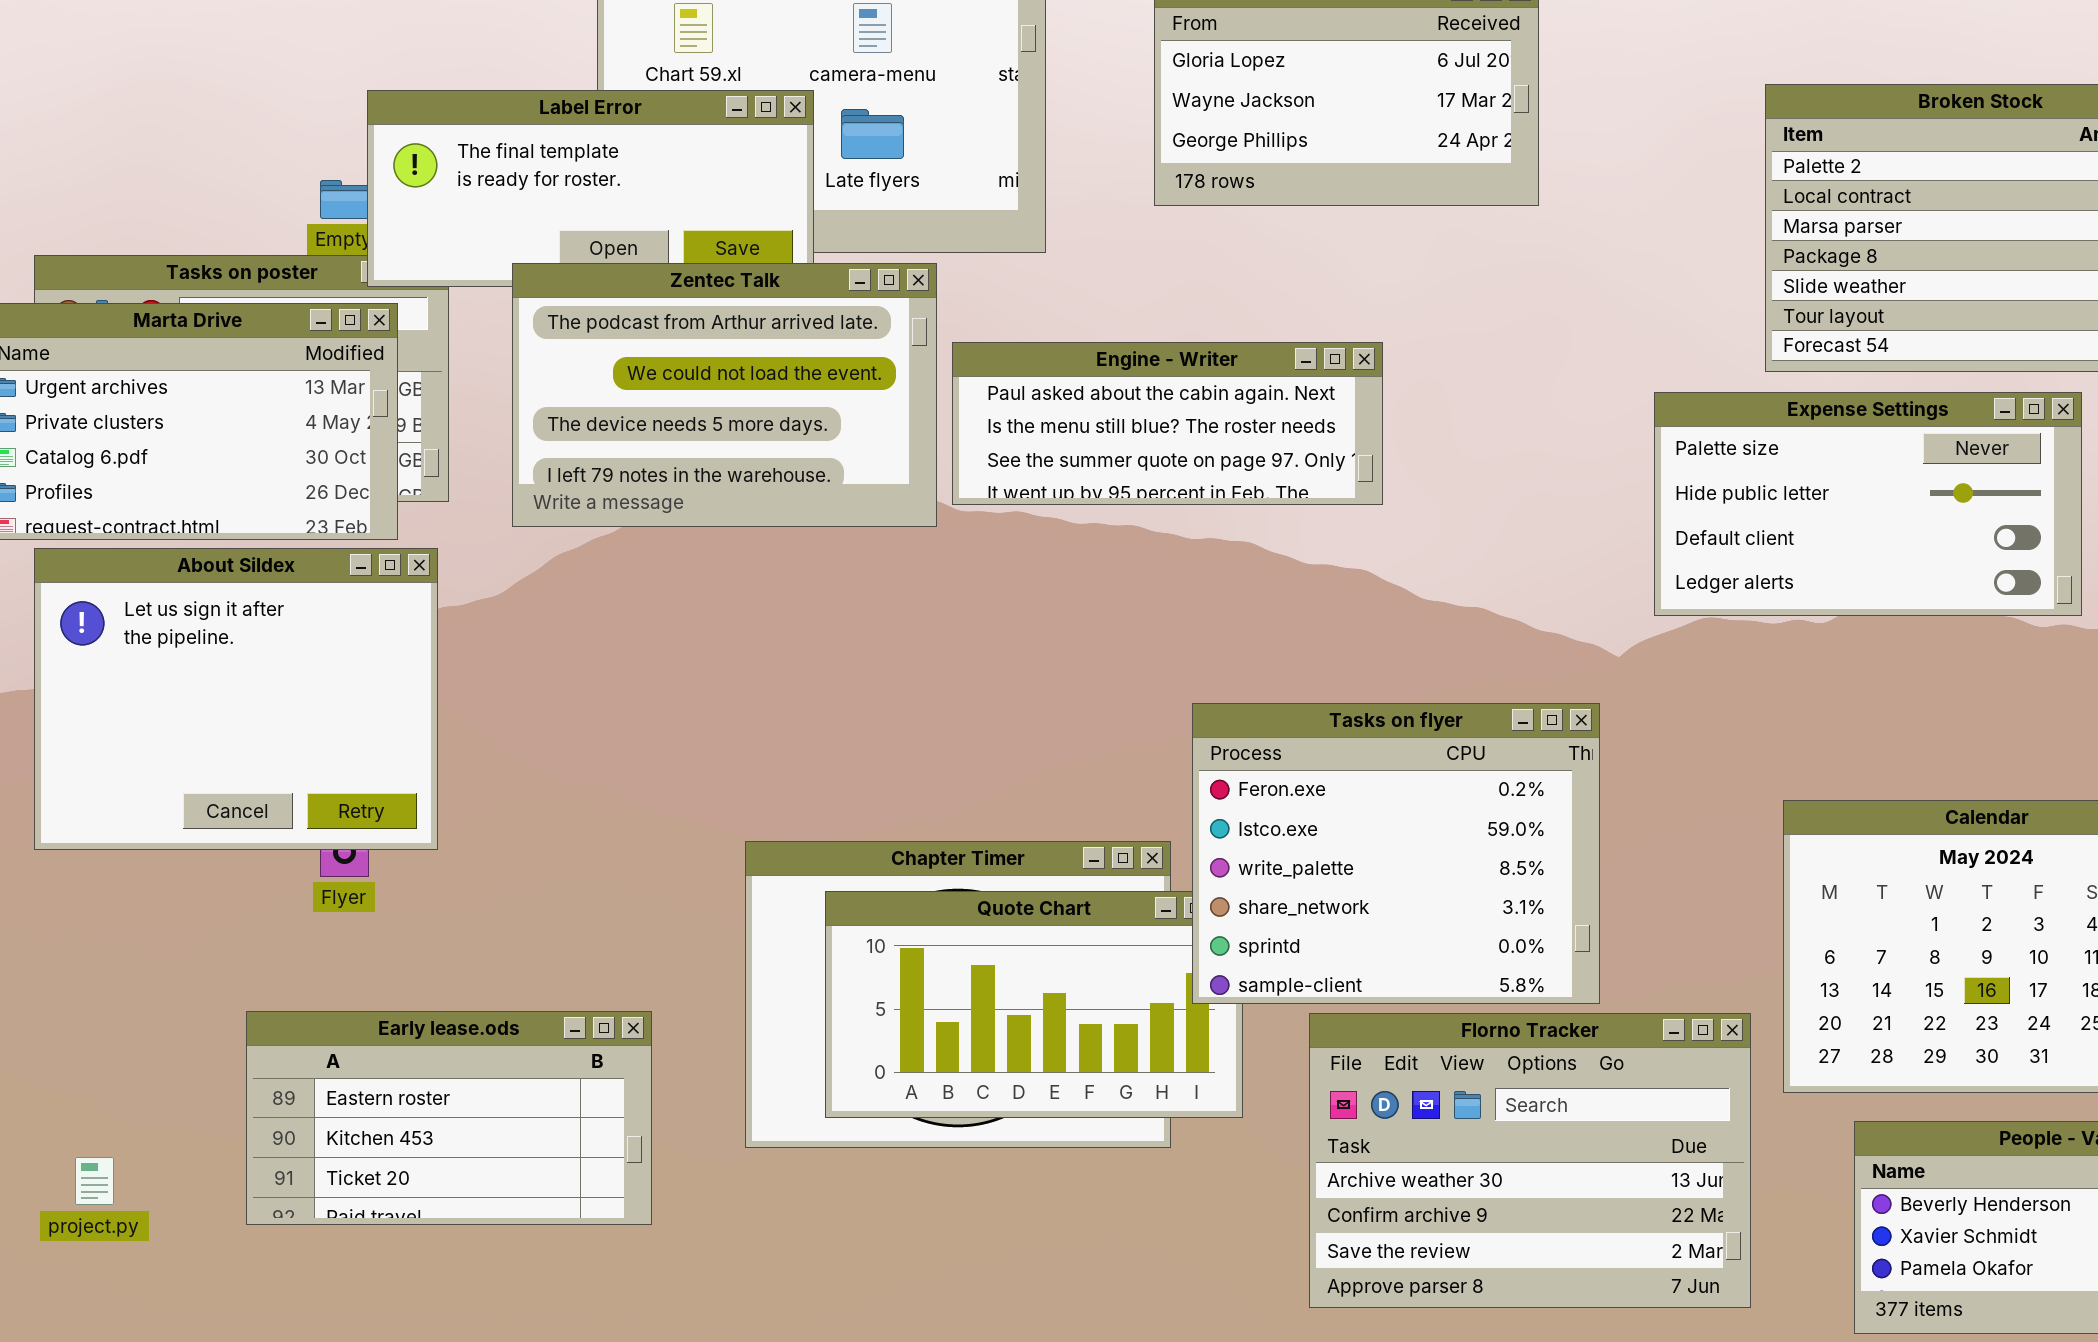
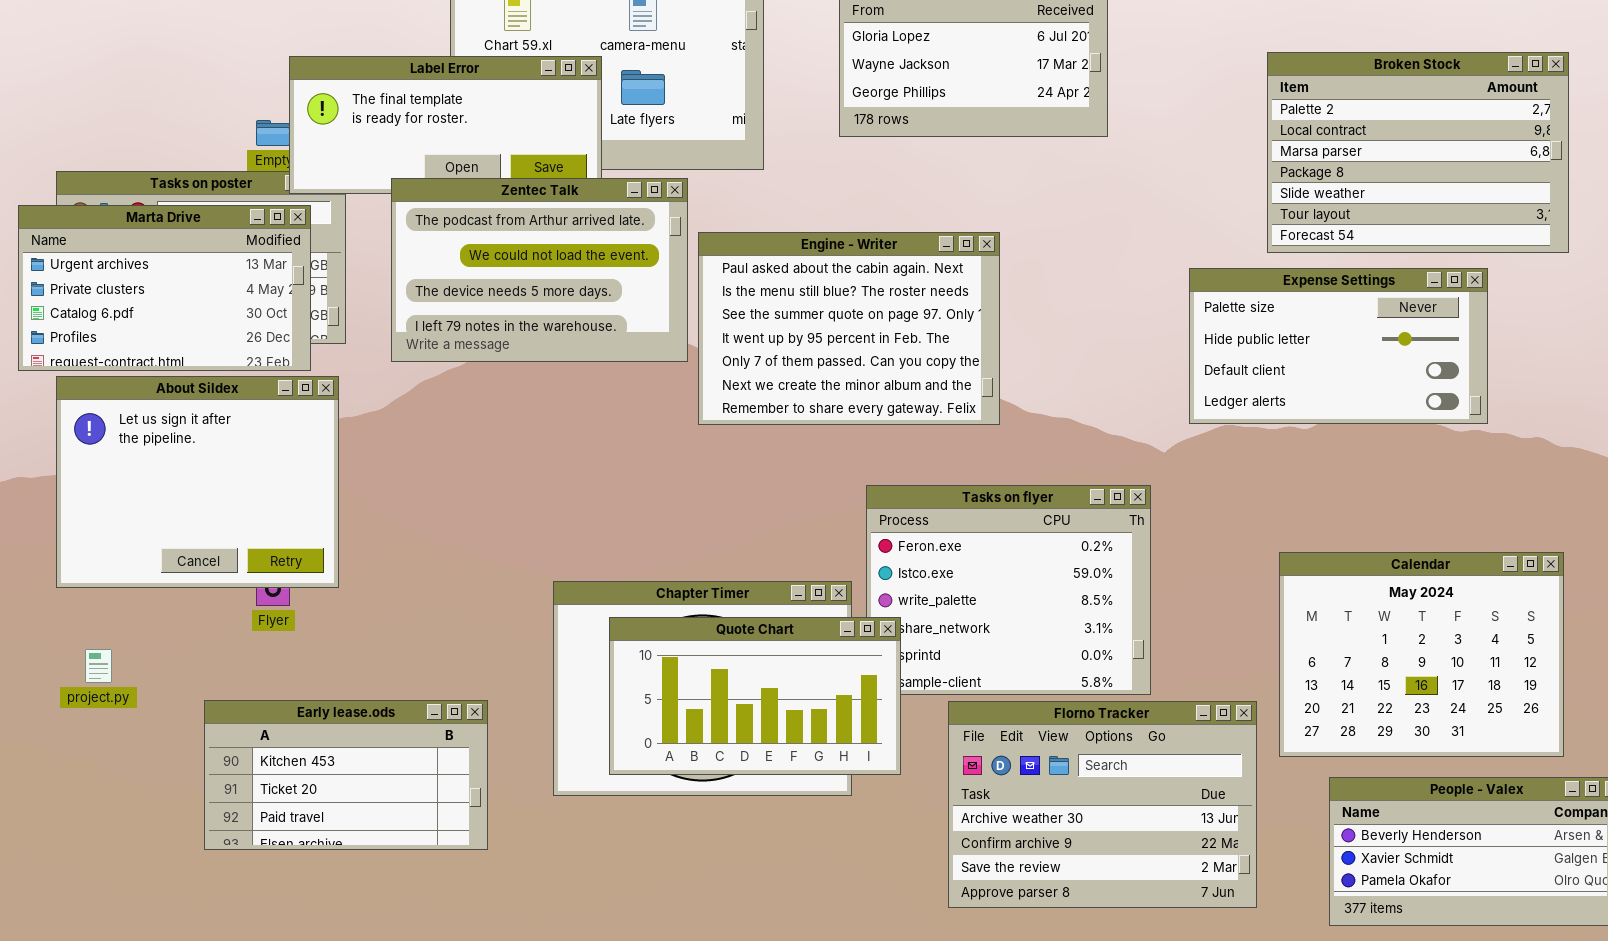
Engine - Writer: [952,342,1383,505] -> [698,232,1000,425], resized
Quote Chart: [825,891,1243,1118] -> [609,617,901,775], raised
Early lease.ods: [246,1011,652,1225] -> [204,700,488,850], scrolled down 1 row
project.py: [75,1157,114,1205] -> [85,649,112,683], moved

